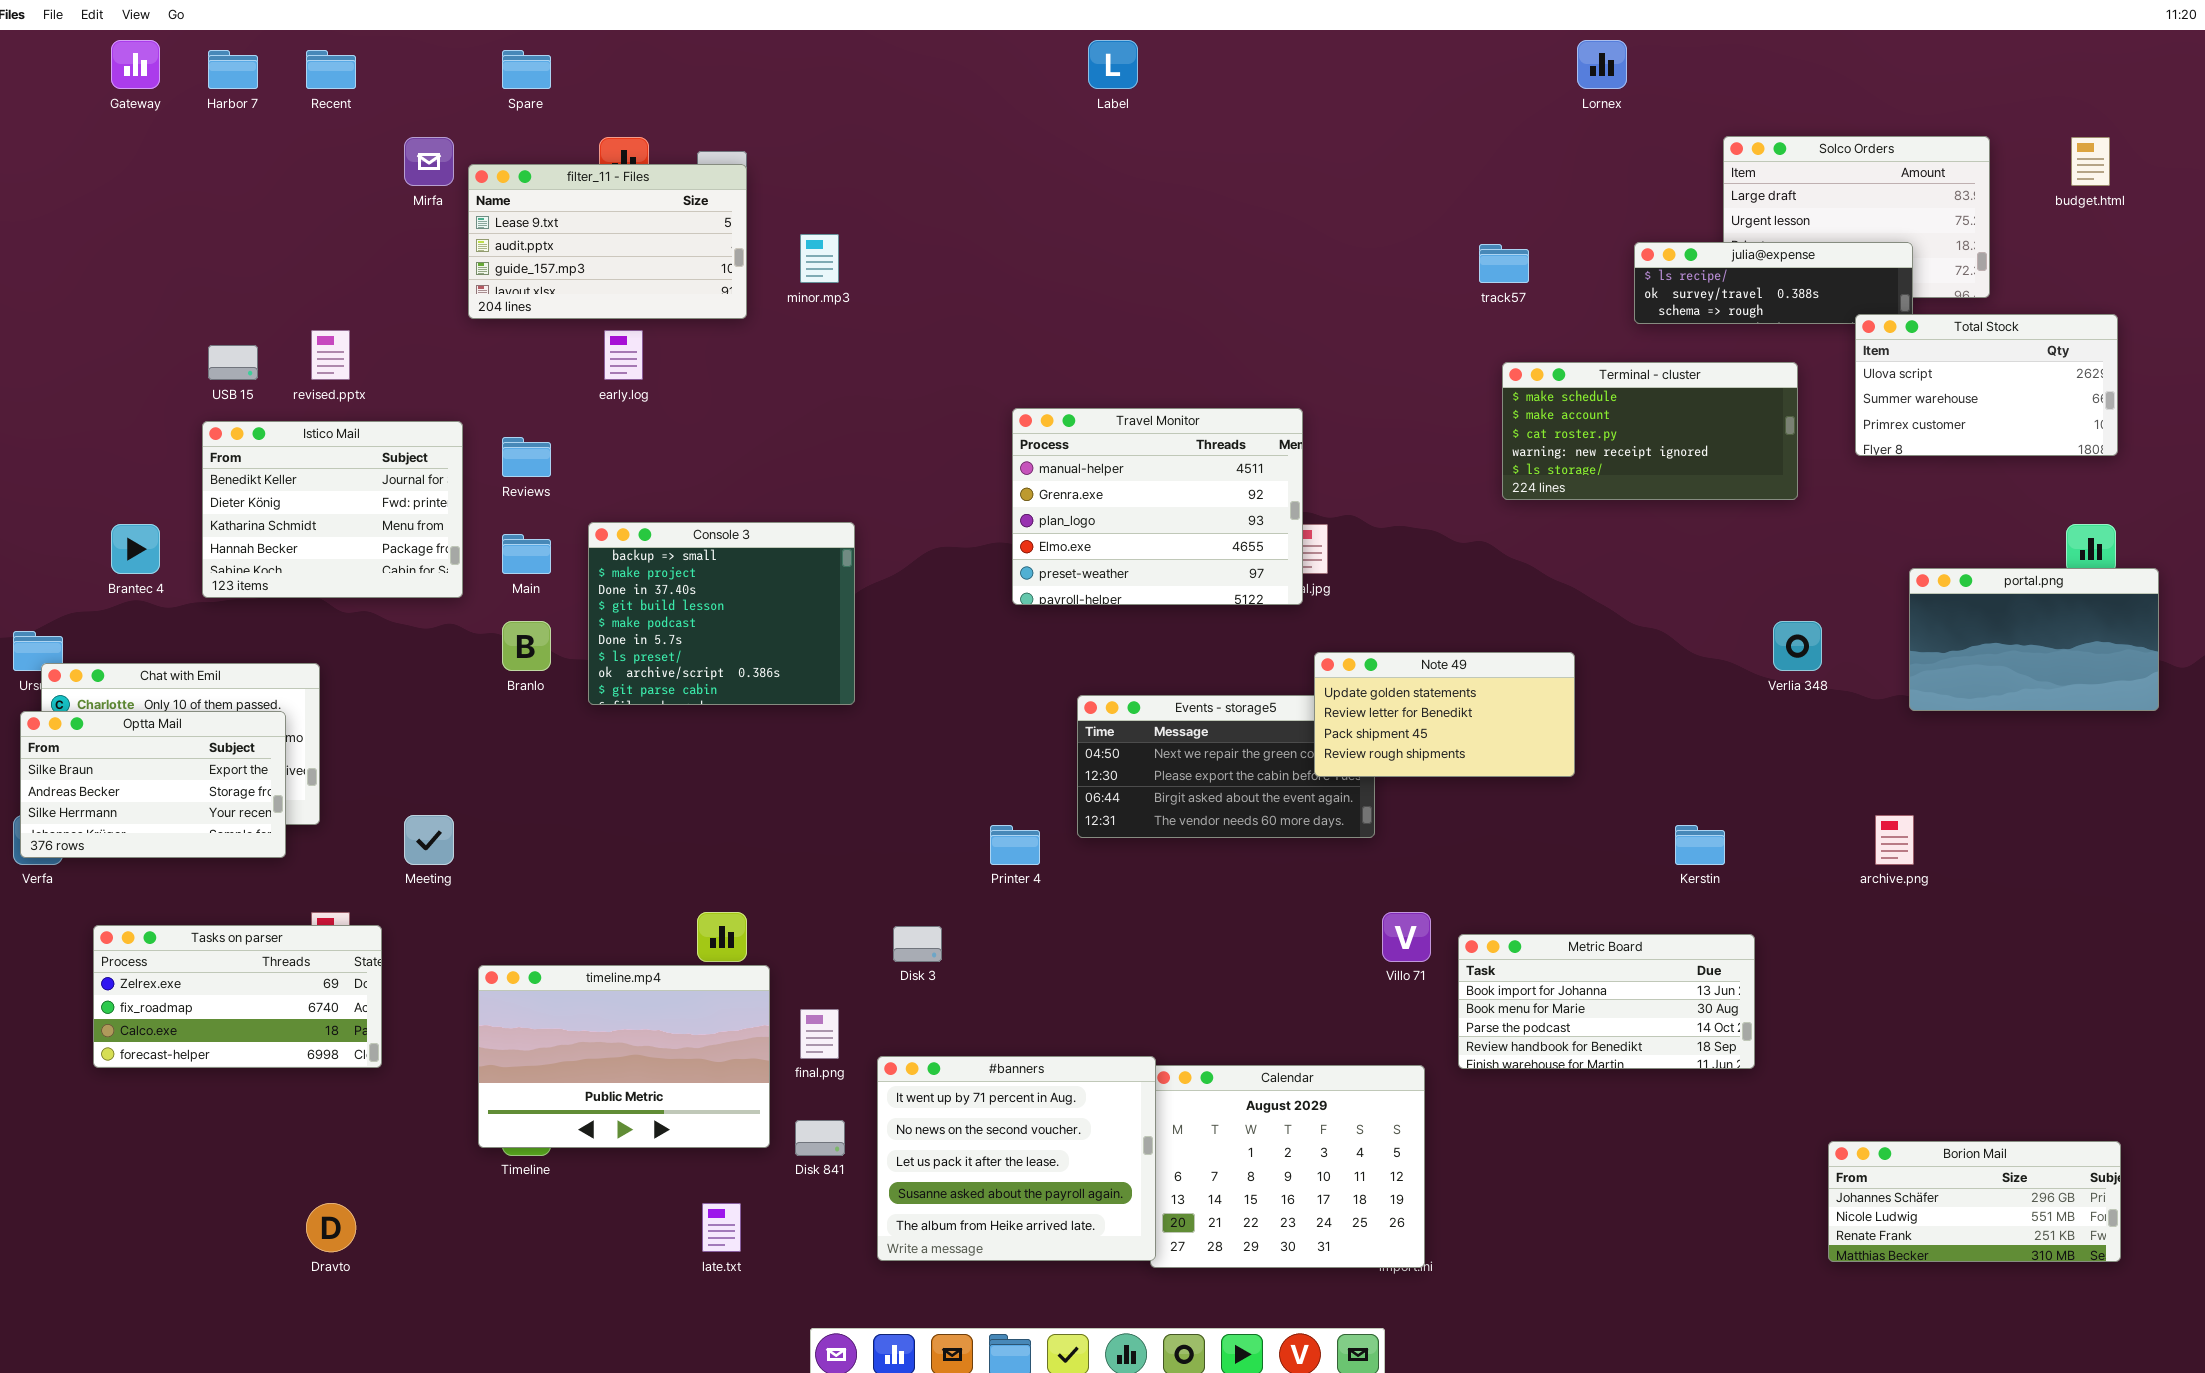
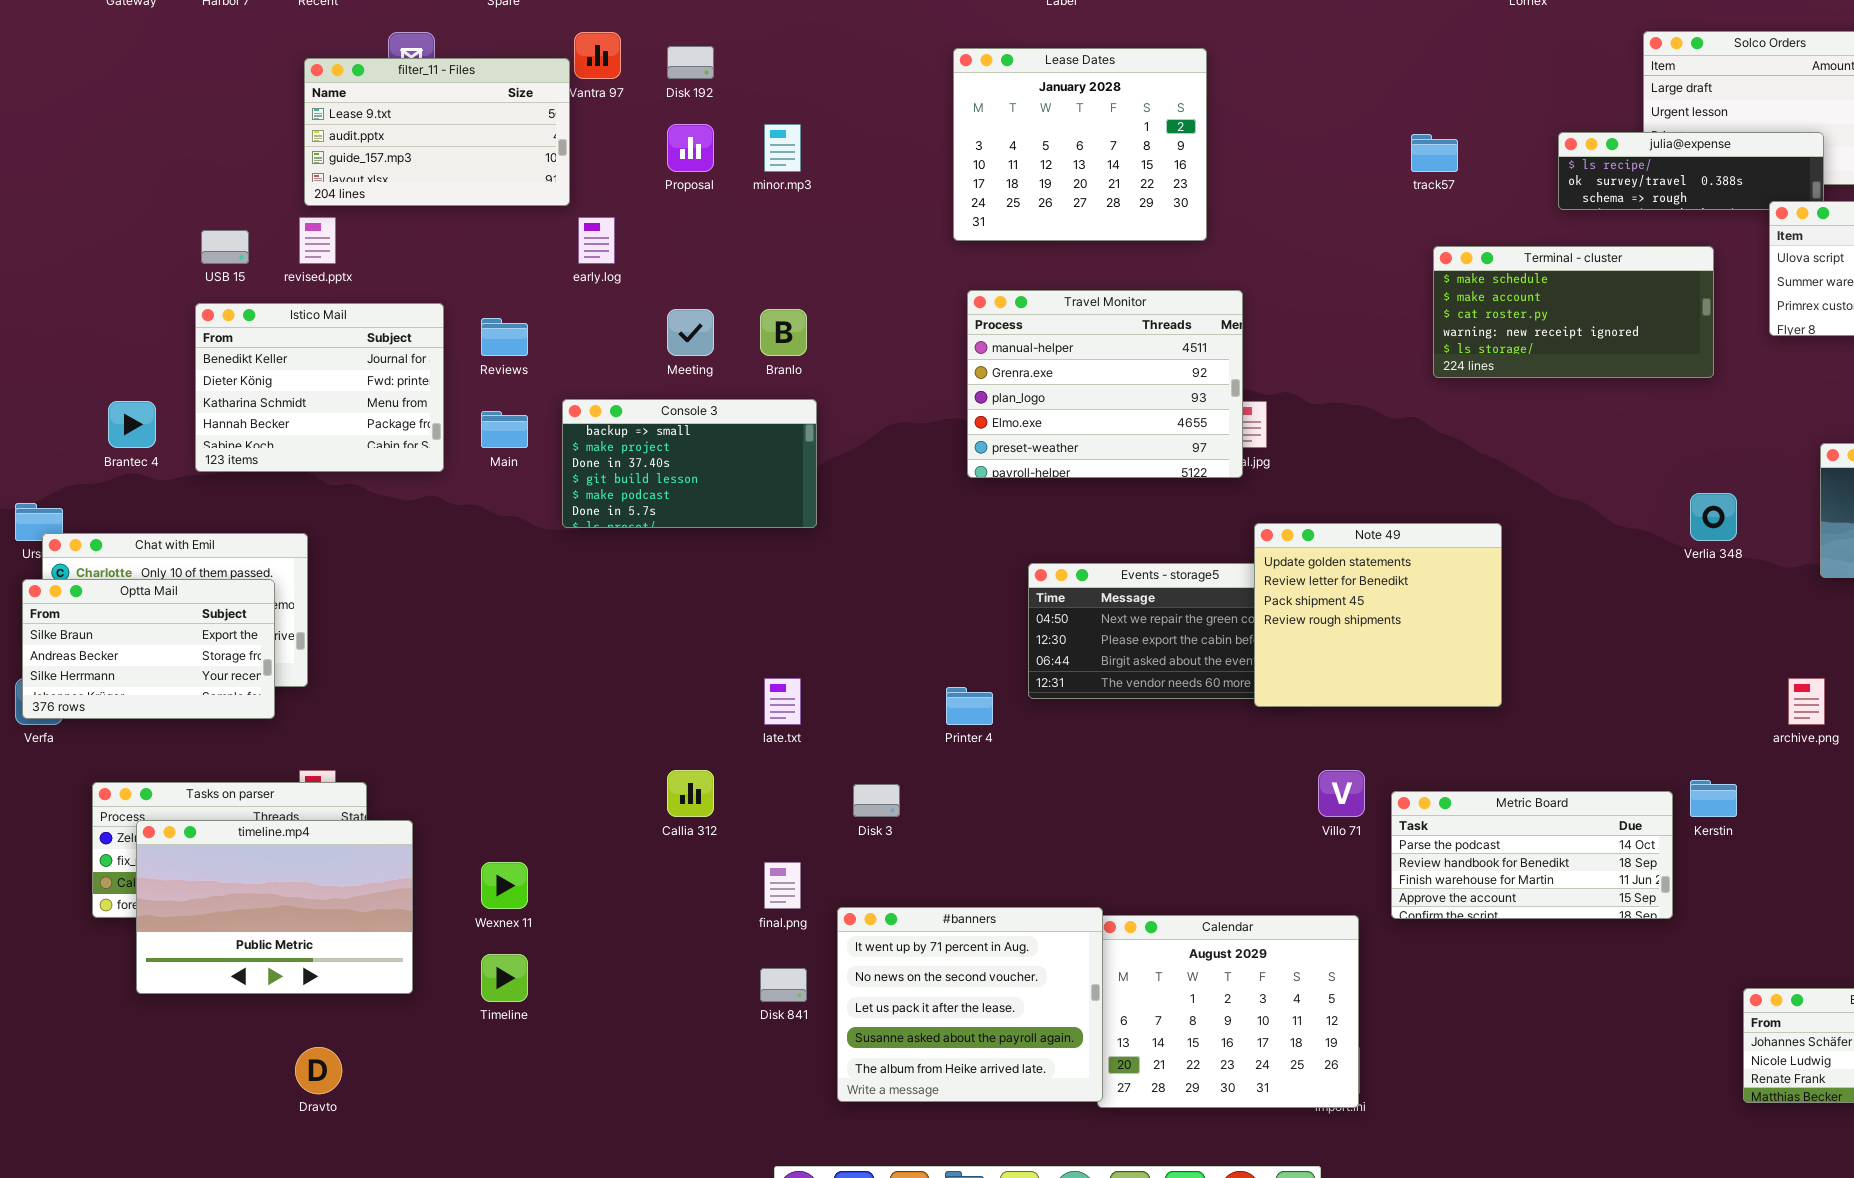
Lease Dates: none -> [953,48,1207,241], opened
filter_11 - Files: [468,164,747,319] -> [304,58,570,206], moved
Console 3: [588,522,855,705] -> [562,399,817,528], resized
Branlo: [502,621,551,671] -> [760,309,807,356], moved
Note 49: [1314,652,1575,777] -> [1254,523,1502,707], resized
Meeting: [404,815,454,865] -> [667,309,714,356], moved
Kerstin: [1675,825,1725,865] -> [1690,780,1737,817], moved
Metric Board: [1458,934,1755,1069] -> [1391,791,1673,919], scrolled down 2 rows
timeline.mp4: [478,965,770,1148] -> [136,820,413,994], moved
late.txt: [702,1203,741,1252] -> [764,678,801,725], moved

